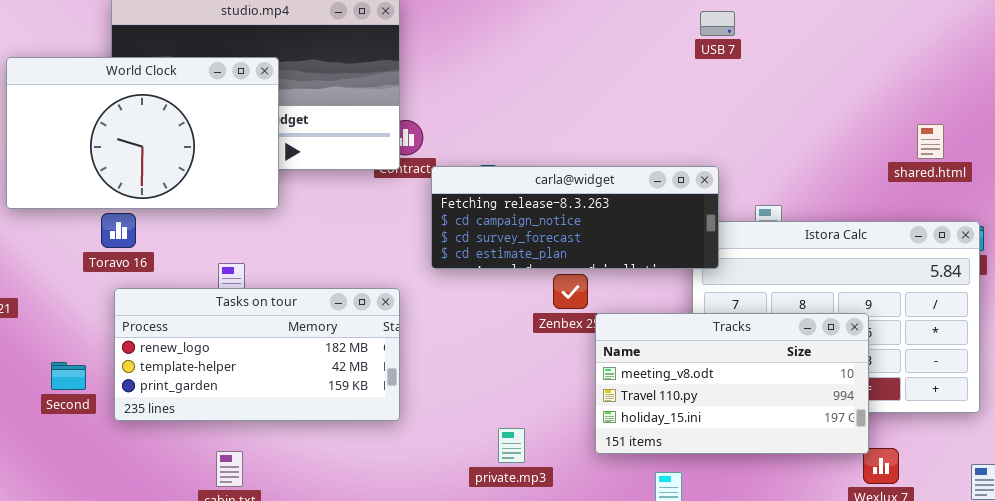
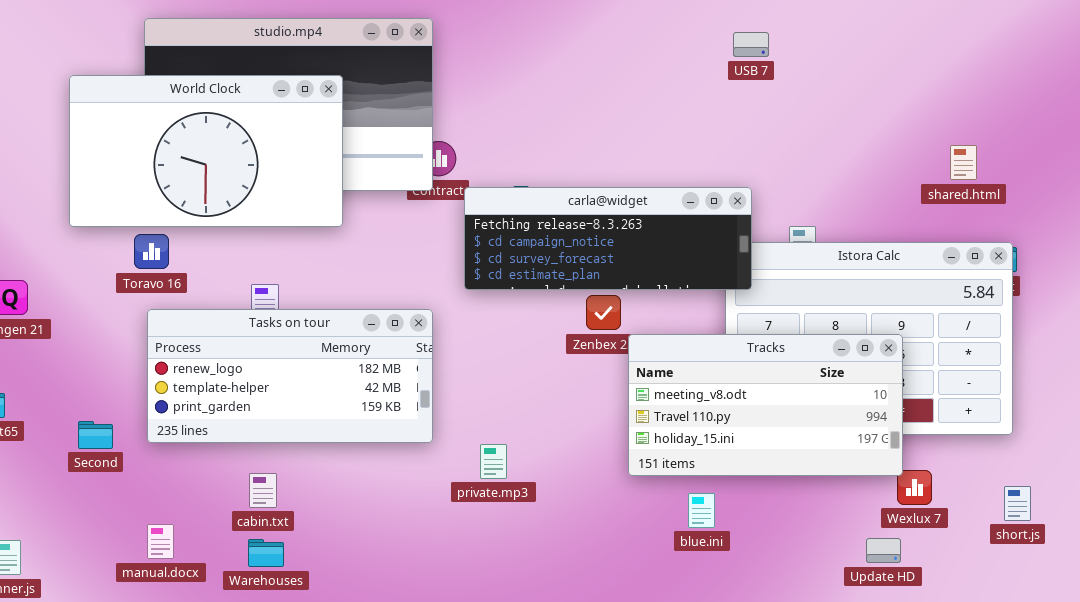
World Clock: [6,57,279,209] -> [69,75,343,227], moved
Second: [51,362,86,390] -> [78,421,113,449], moved
private.mp3: [498,428,525,463] -> [480,444,507,479], moved

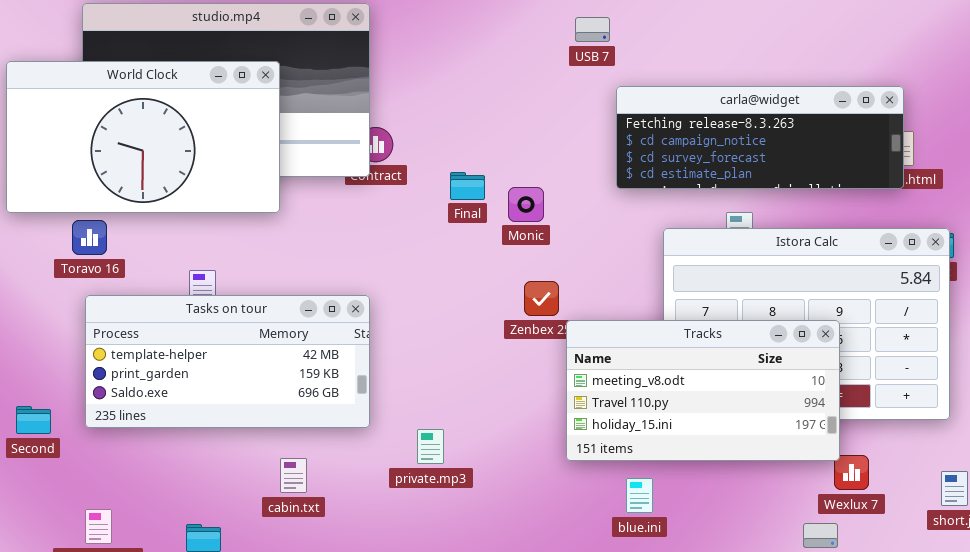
USB 7: [733,32,769,57] -> [575,17,610,42], moved
carla@widget: [464,187,752,290] -> [616,86,904,189], moved
Tasks on tour: [147,309,433,443] -> [85,295,370,428], scrolled down 1 row
cabin.txt: [249,473,277,508] -> [280,458,307,493], moved

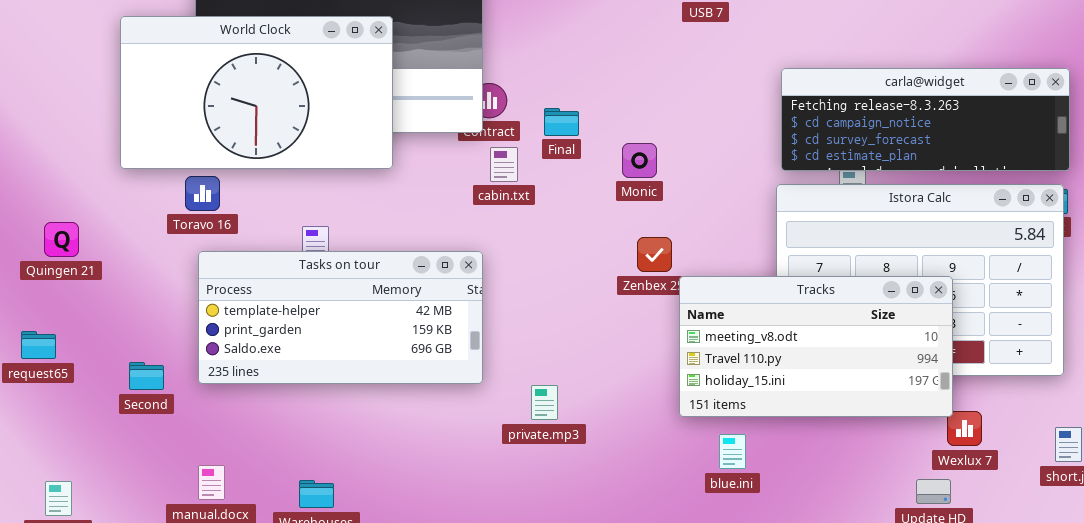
carla@widget: [616,86,904,189] -> [781,68,1070,171], moved
Final: [450,172,485,200] -> [544,108,579,136], moved
cabin.txt: [280,458,307,493] -> [490,147,518,182], moved
blue.ini: [626,478,653,513] -> [719,434,746,469], moved

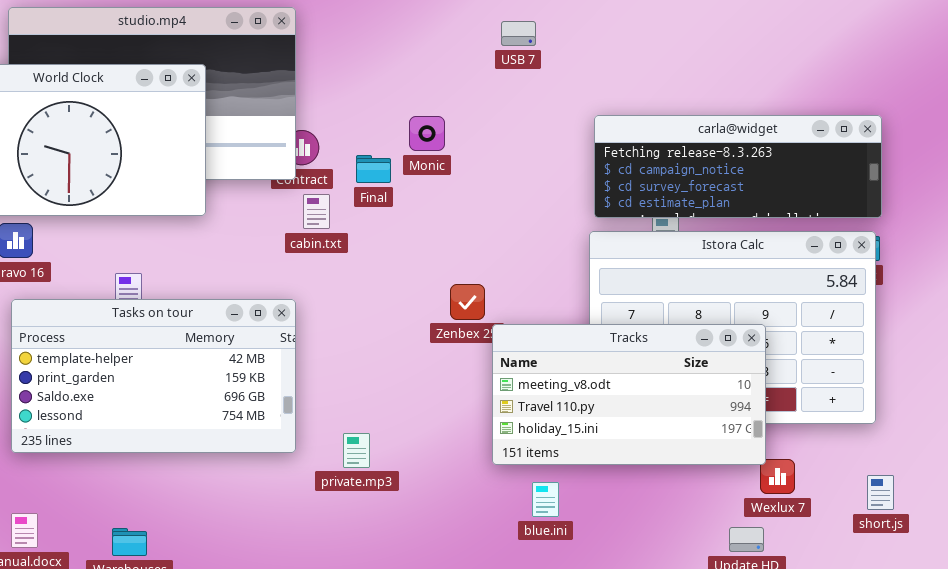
Monic: [622,143,657,178] -> [409,116,445,151], moved
Tasks on tour: [198,251,483,384] -> [11,299,296,453], resized

